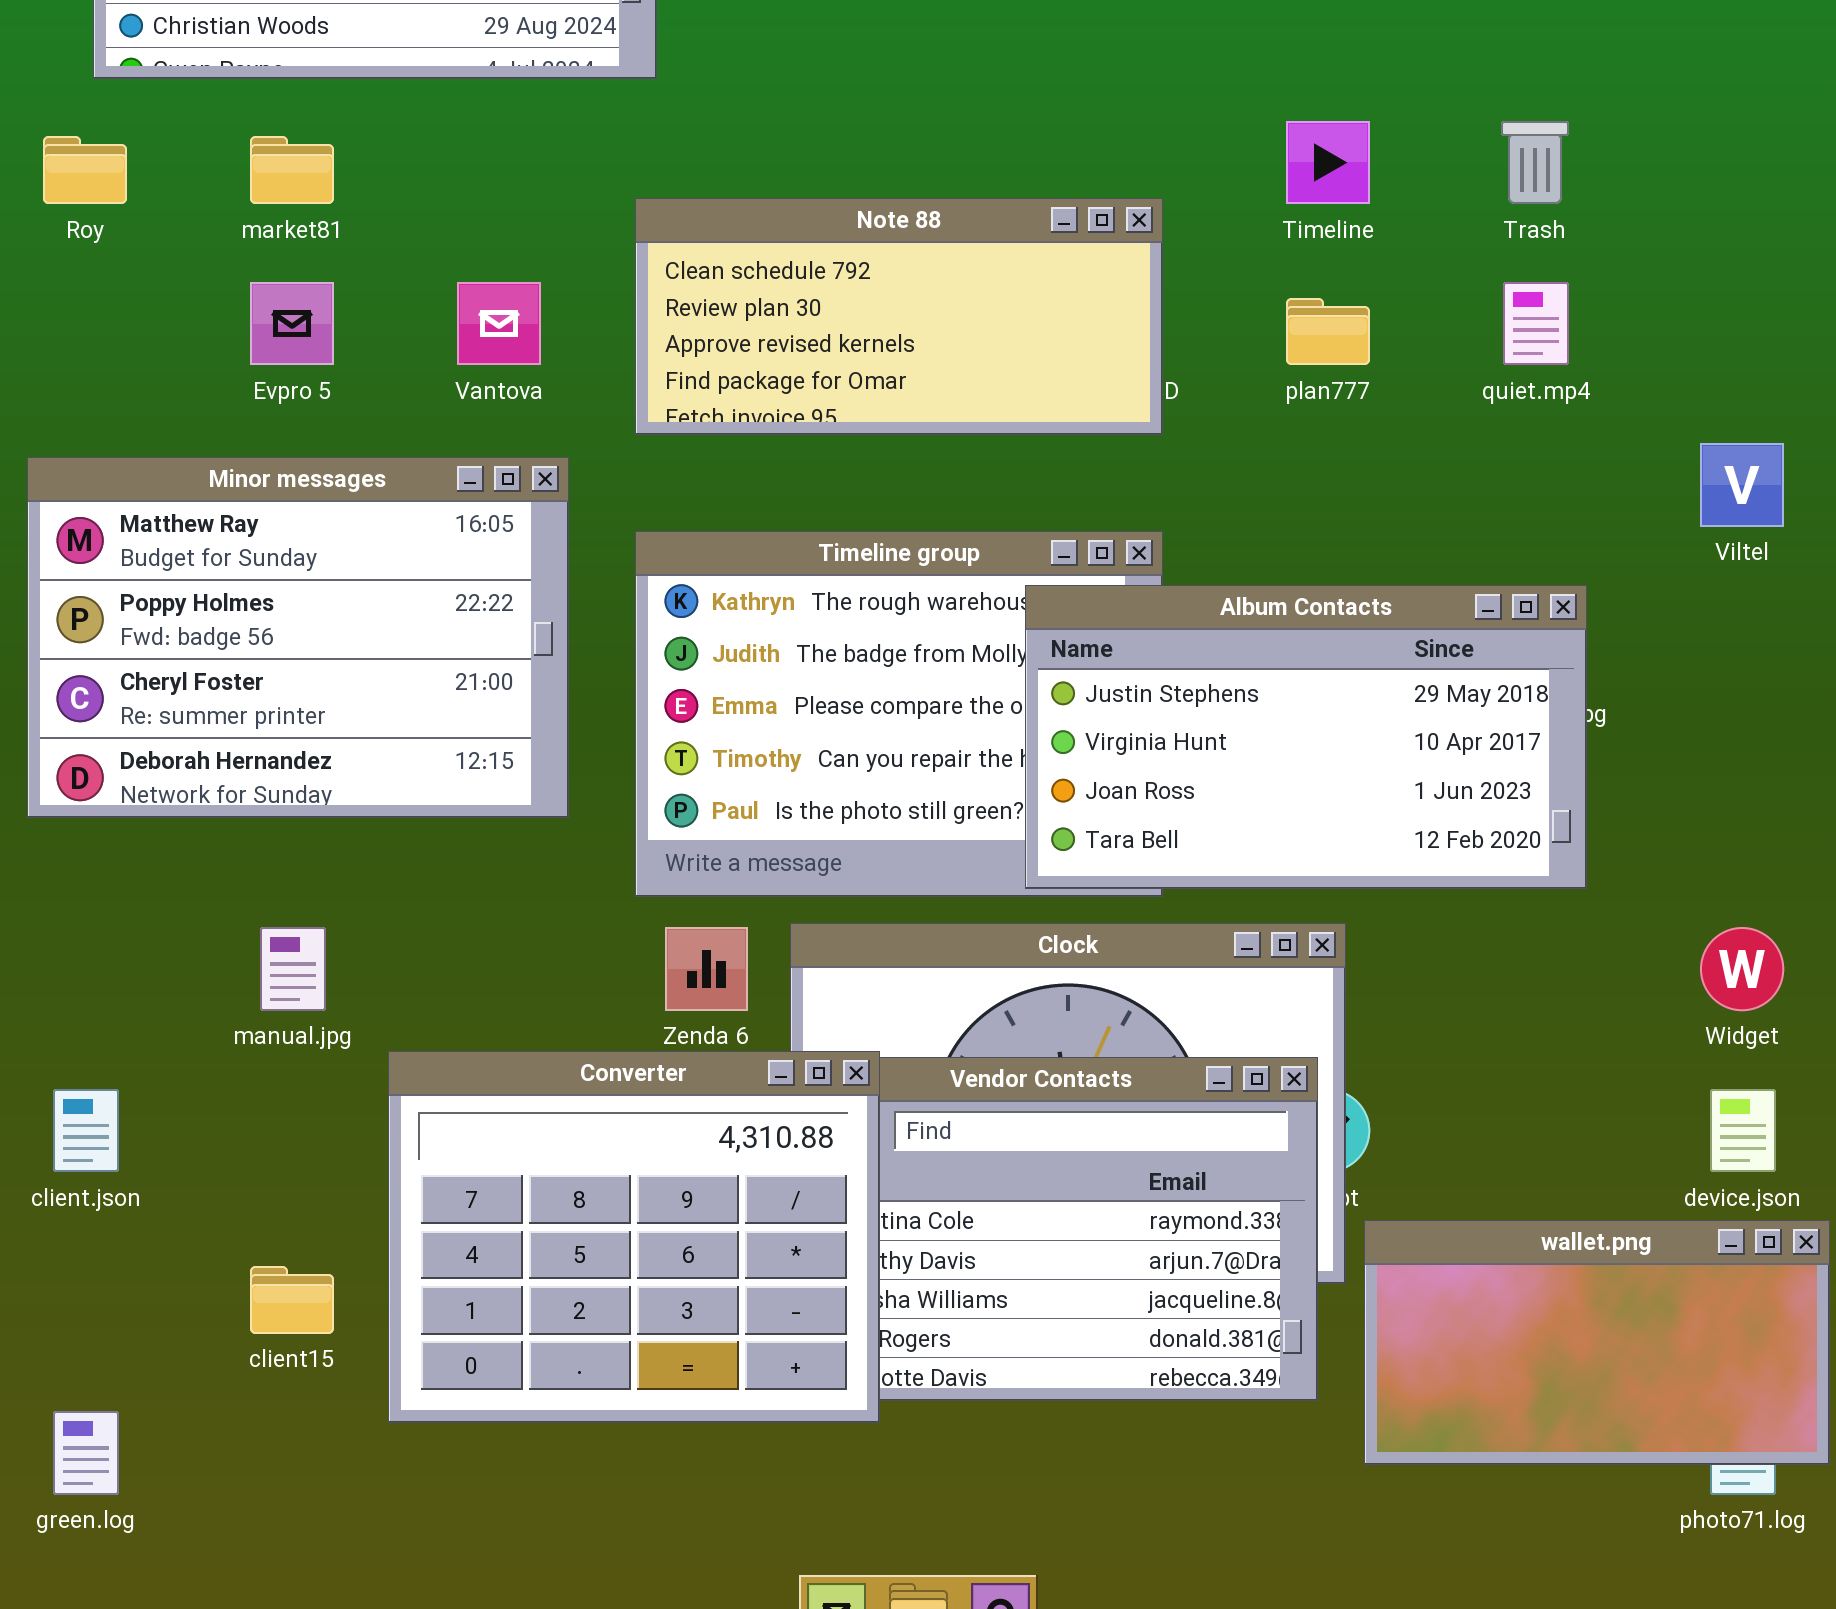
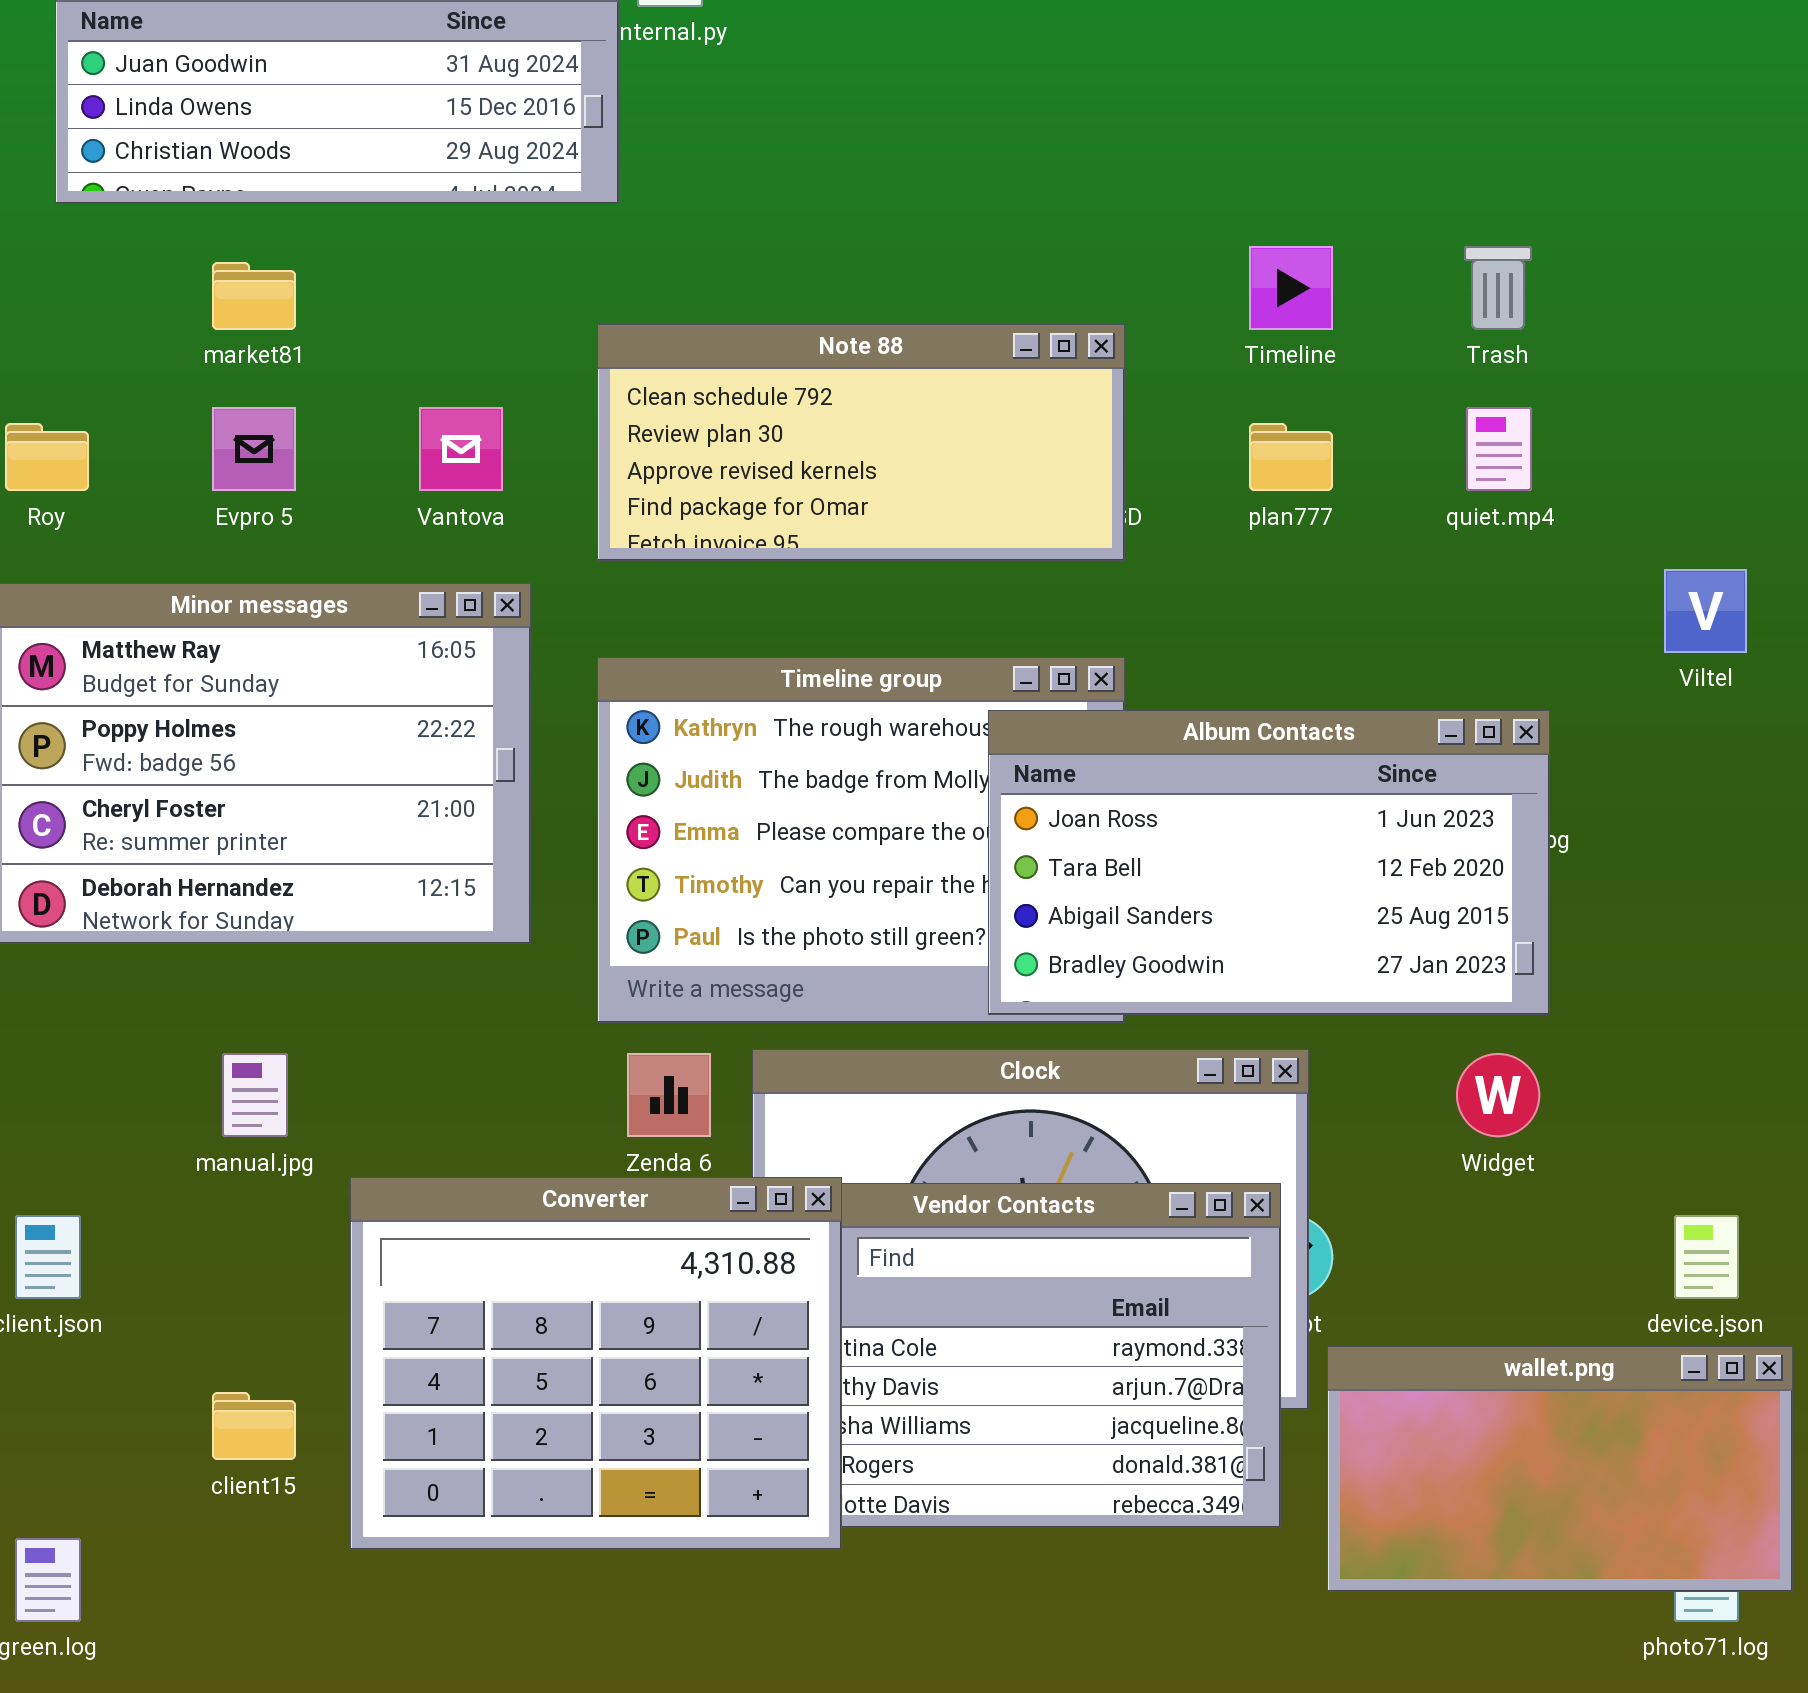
Roy: [43,136,127,204] -> [5,423,89,491], moved
Album Contacts: [1025,585,1587,889] -> [988,710,1550,1015], scrolled down 2 rows
Widget: [1700,927,1784,1011] -> [1456,1053,1540,1137], moved

